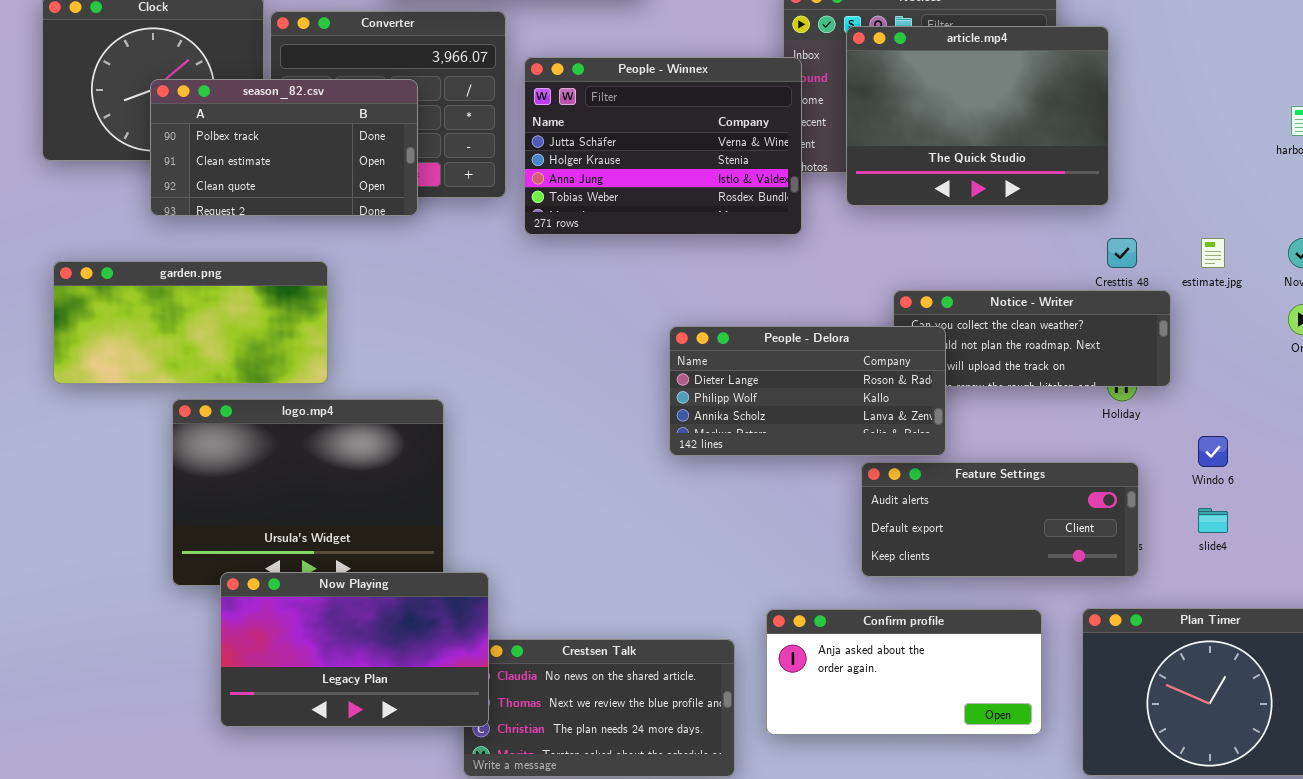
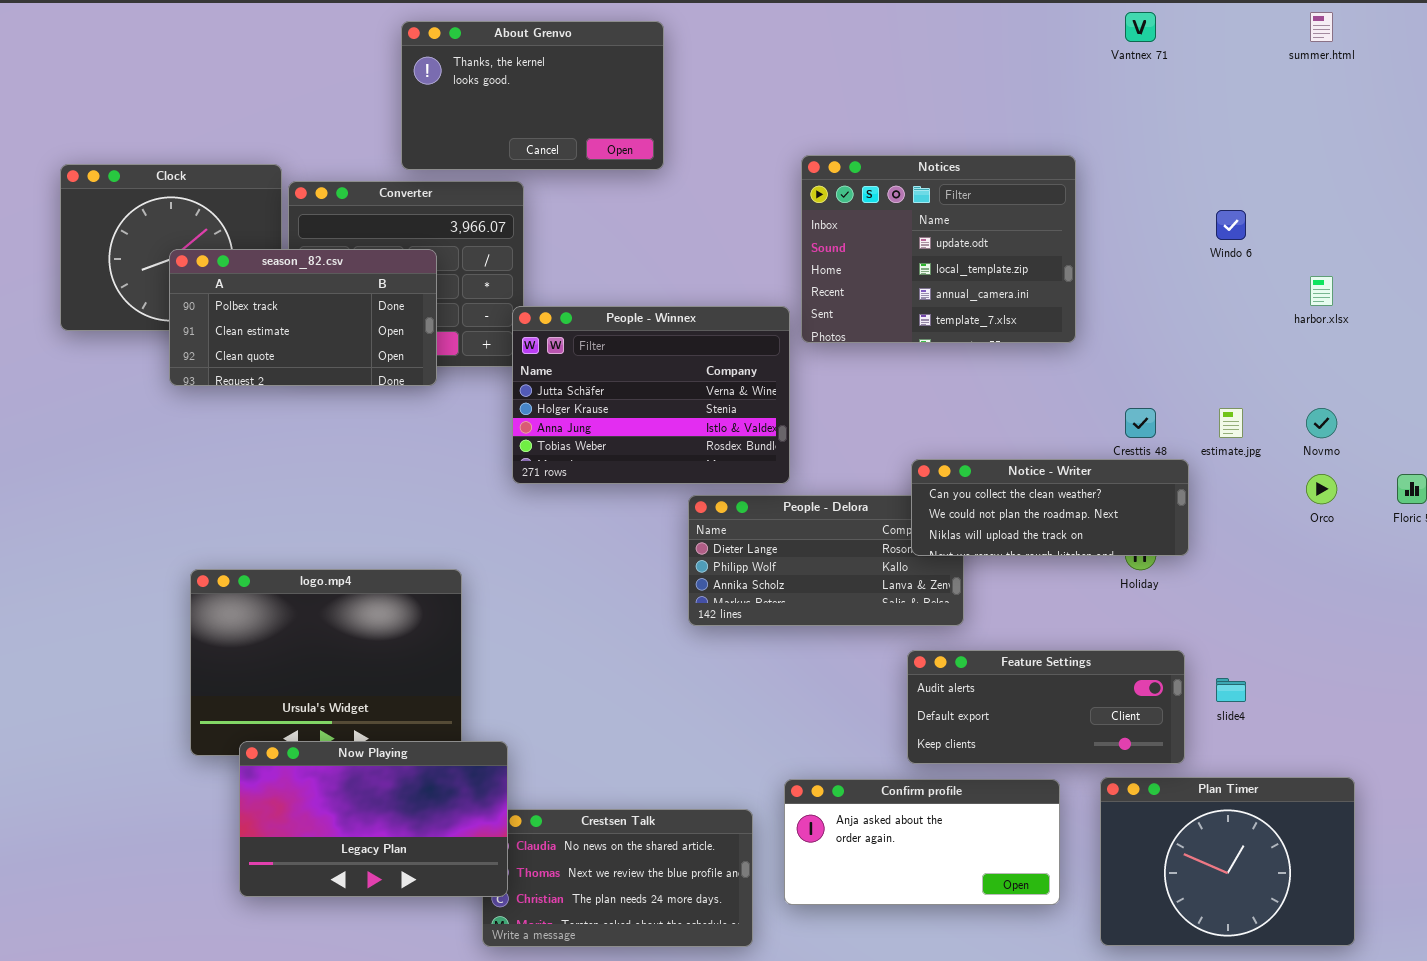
article.mp4: [846,26,1109,206] -> none, closed
People - Winnex: [524,57,802,235] -> [512,306,790,484], moved
garden.png: [53,261,328,384] -> none, closed
Notice - Writer: [893,290,1171,387] -> [911,459,1189,556], raised
Windo 6: [1198,436,1228,467] -> [1216,210,1246,240], moved
Feature Settings: [861,462,1139,577] -> [907,650,1185,764], moved

